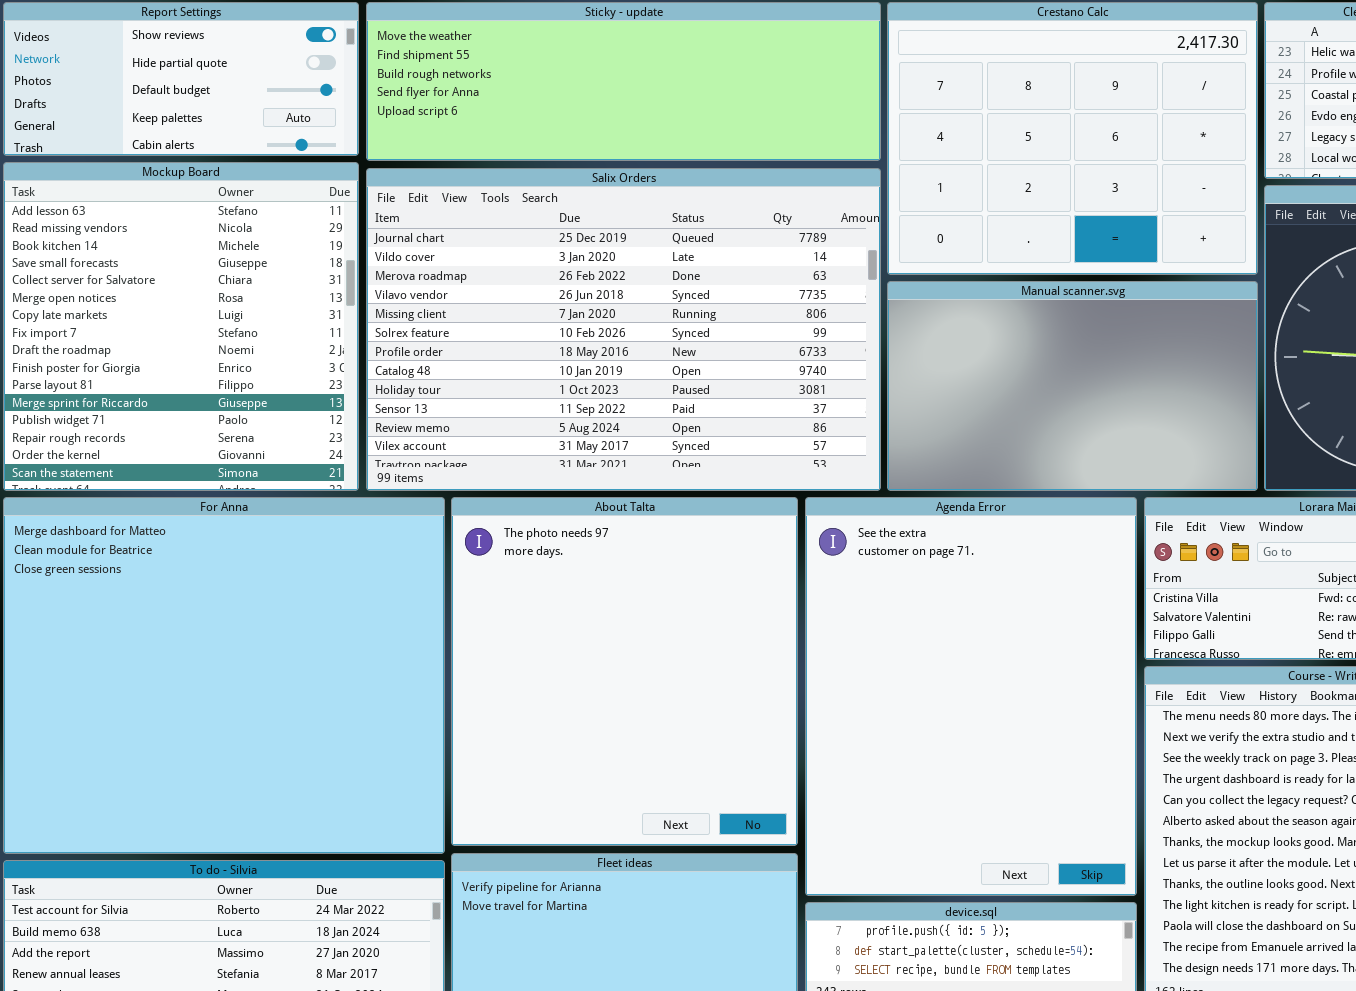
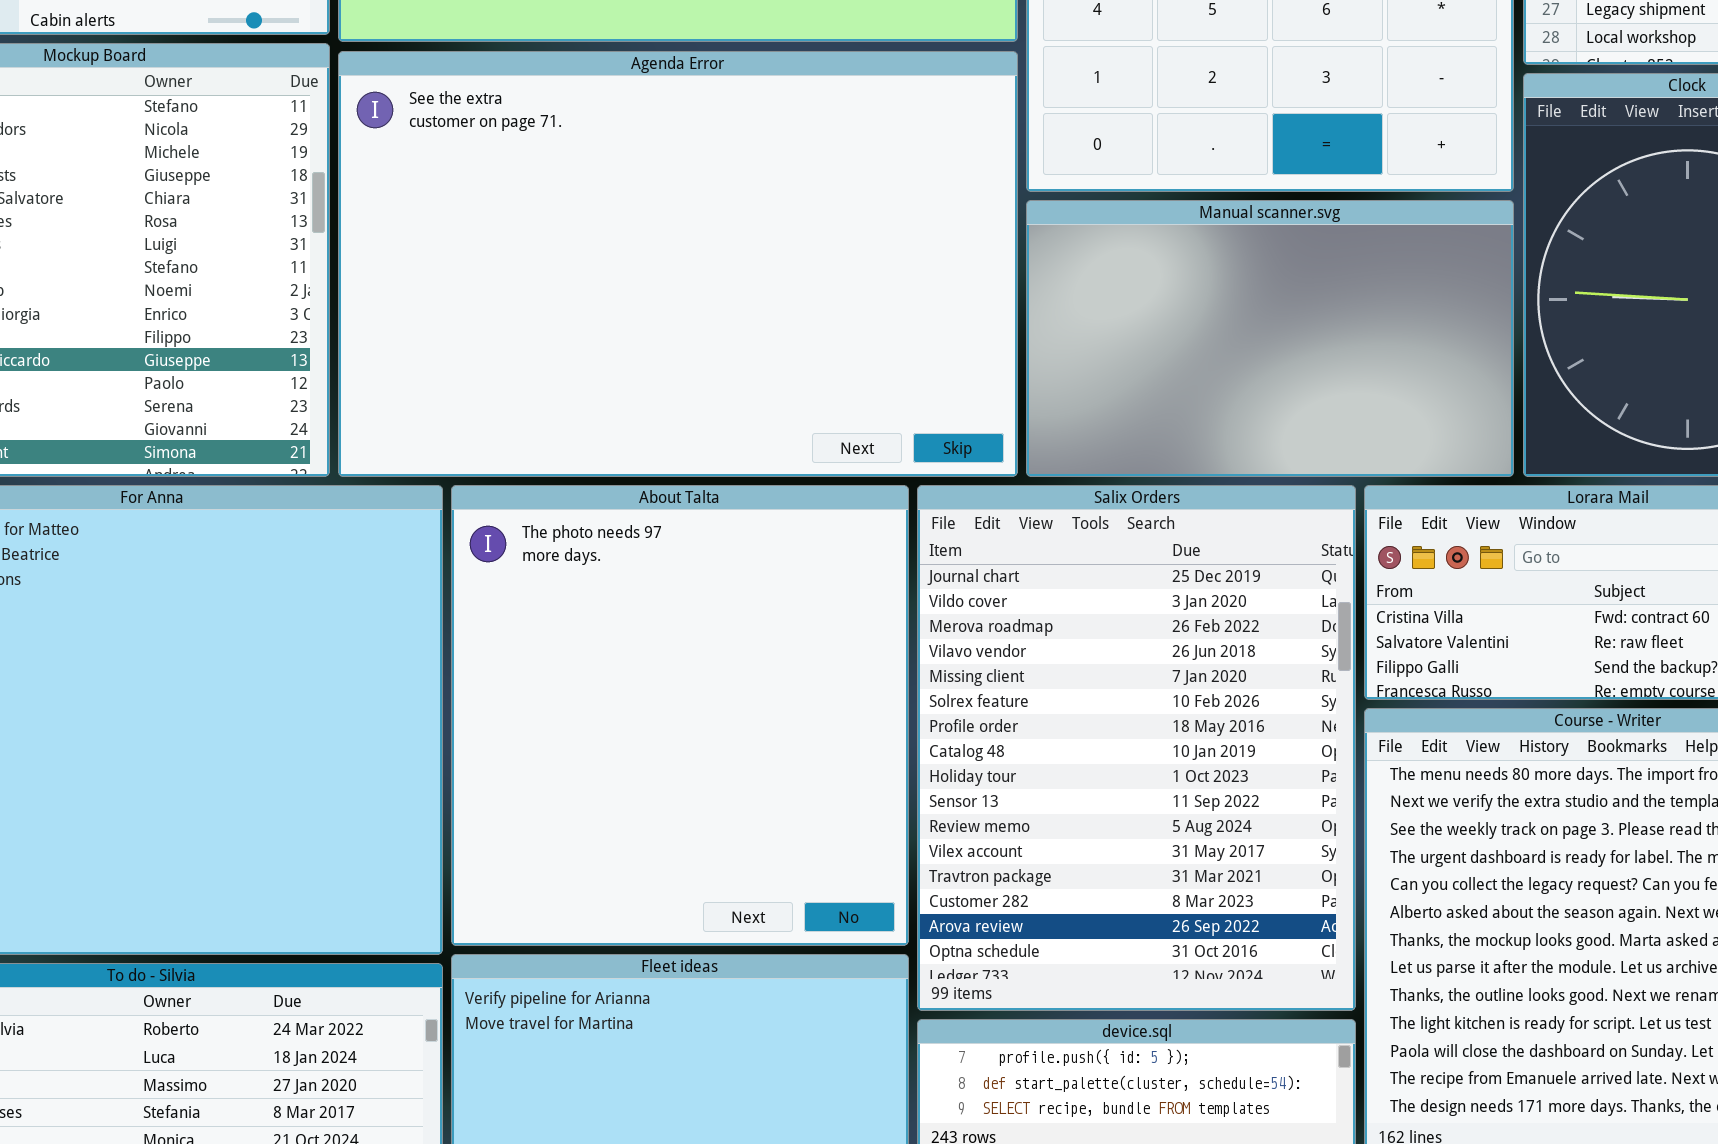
Salix Orders: [366,168,881,491] -> [917,485,1356,1011], moved, resized
Agenda Error: [805,497,1137,896] -> [338,51,1018,477], moved, resized

